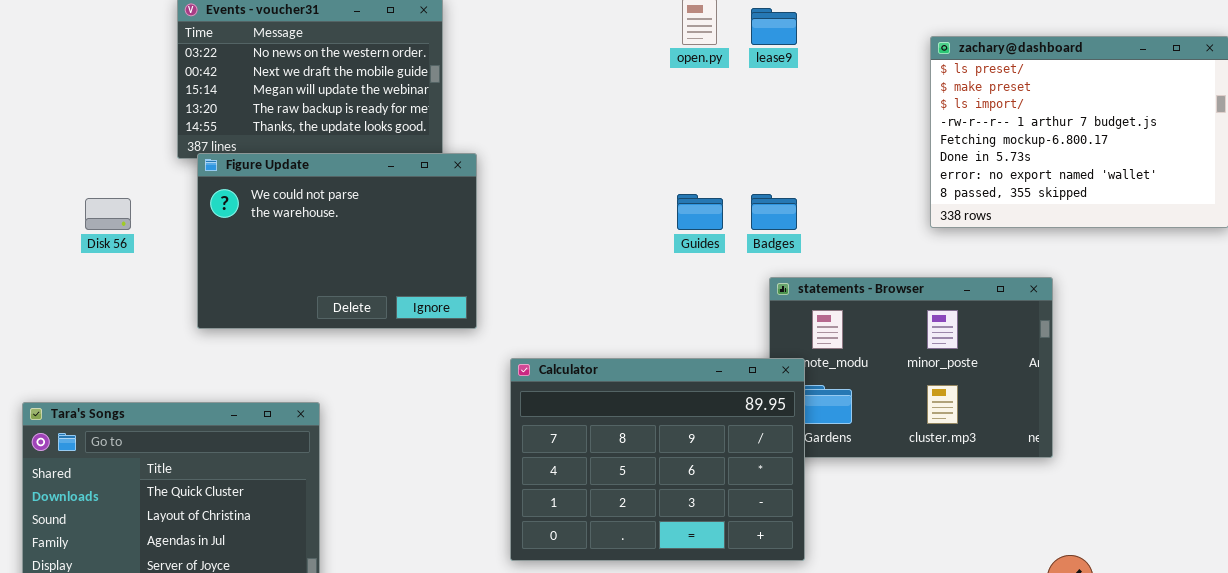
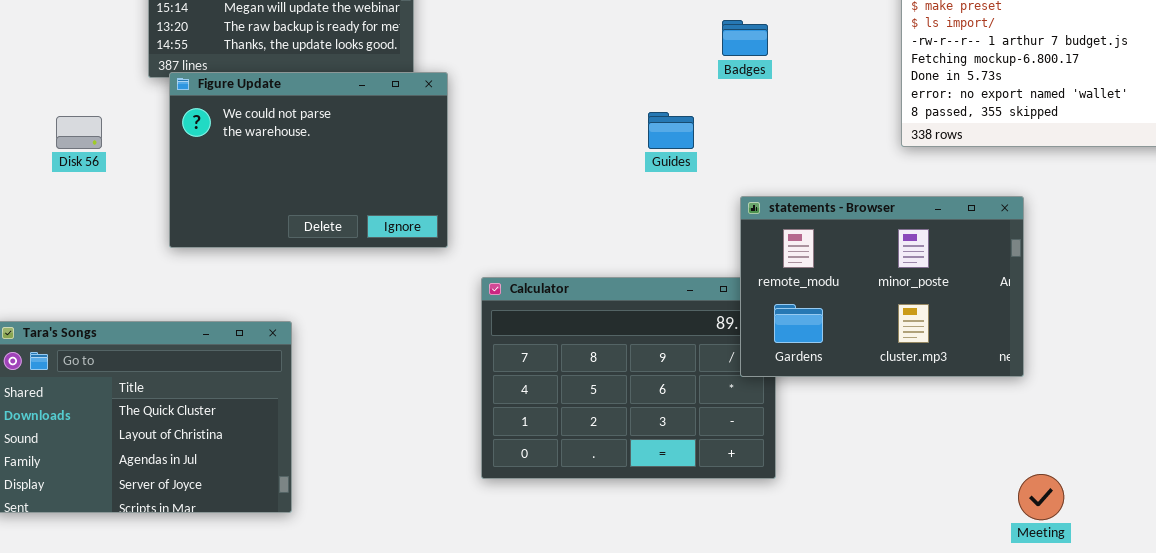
Badges: [751,194,797,230] -> [722,20,768,56], moved
statements - Browser: [769,277,1053,458] -> [740,196,1024,377], raised

